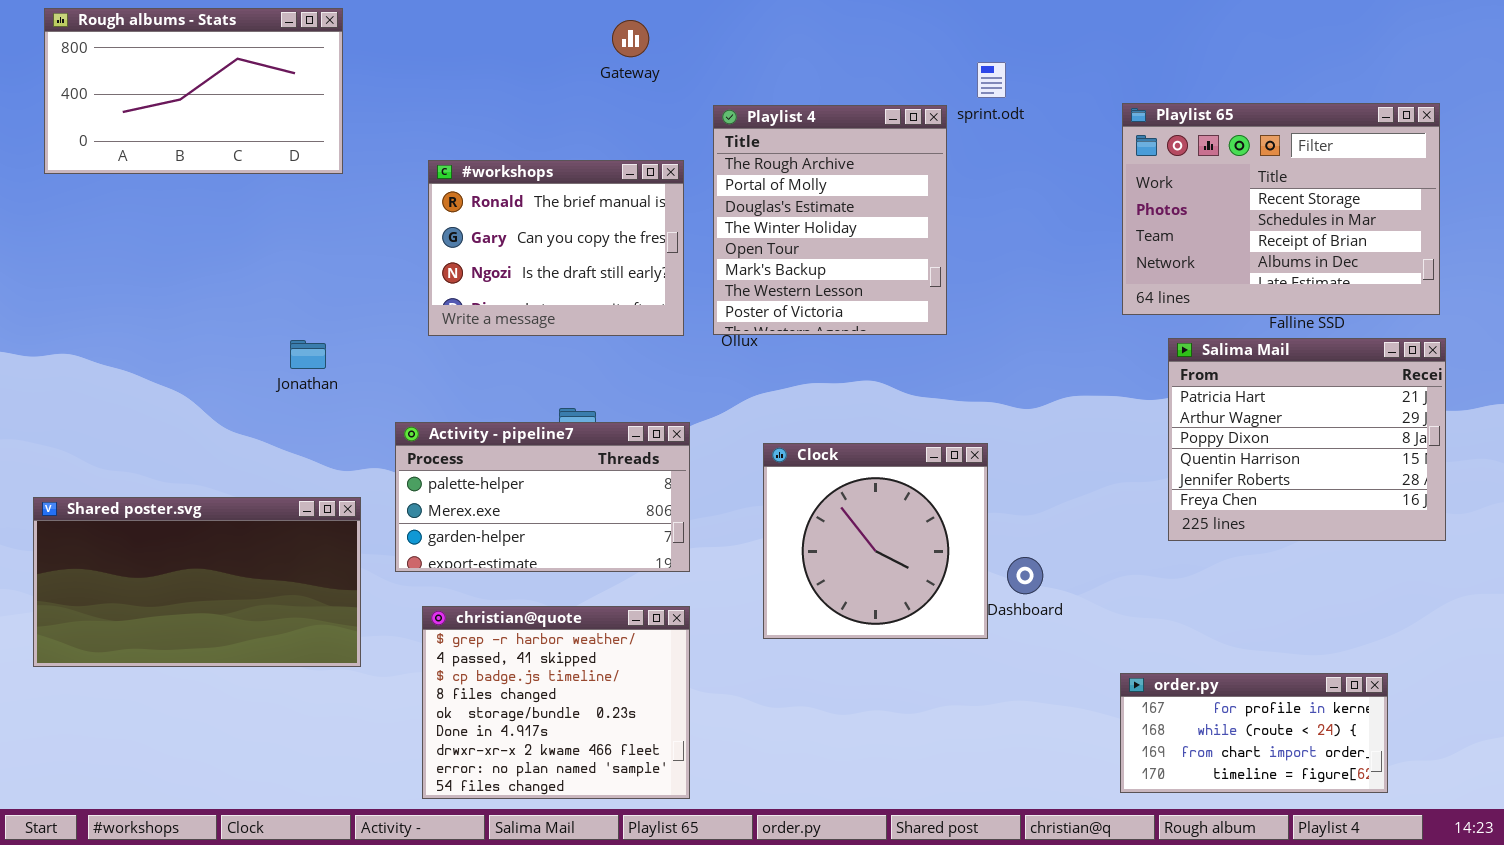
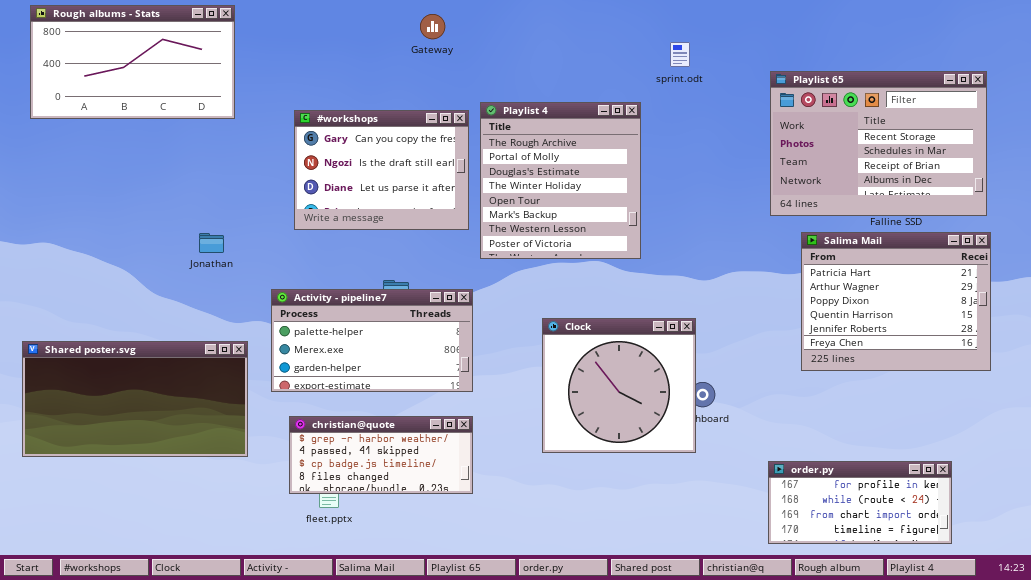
Playlist 4: [713,105,947,335] -> [480,102,641,259], moved
#workshops: [428,160,684,336] -> [294,110,469,230], scrolled down 1 row
Clock: [763,443,988,639] -> [542,318,696,453], moved
christian@quote: [422,606,690,799] -> [289,416,473,494], resized

